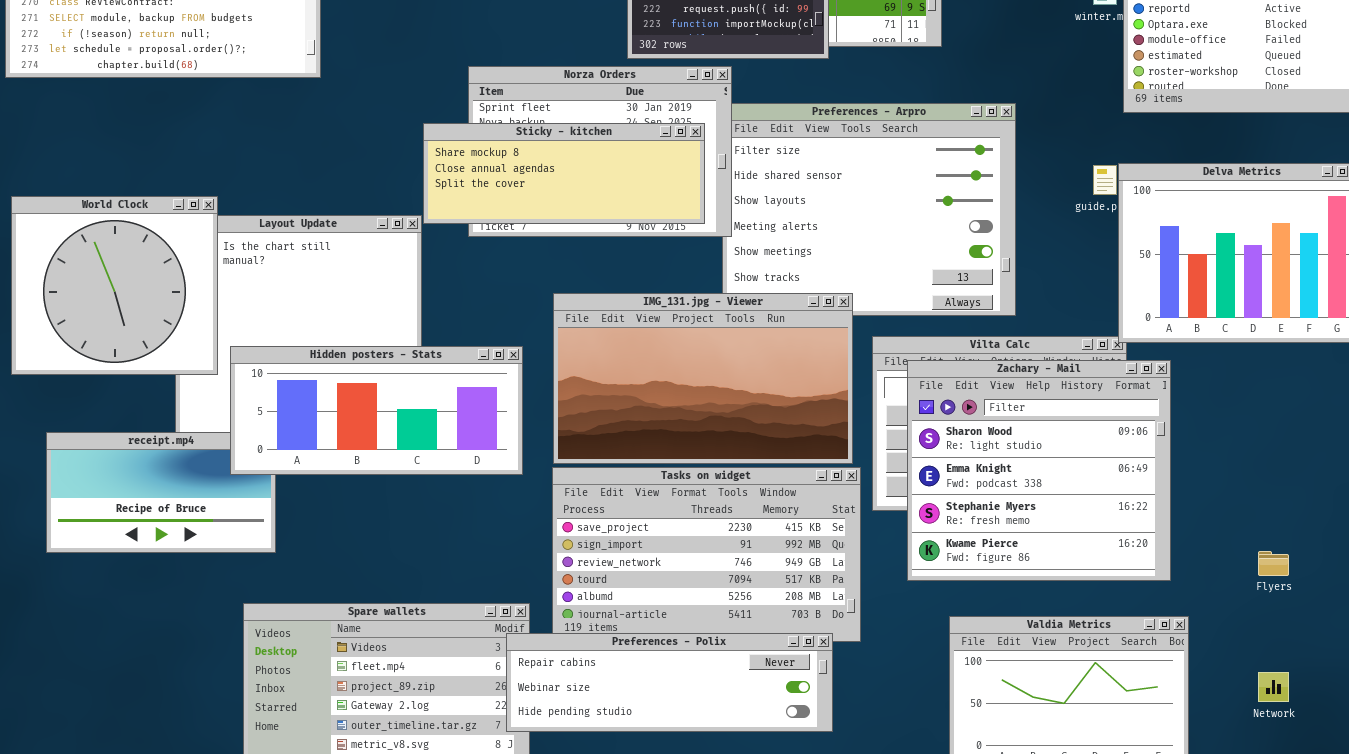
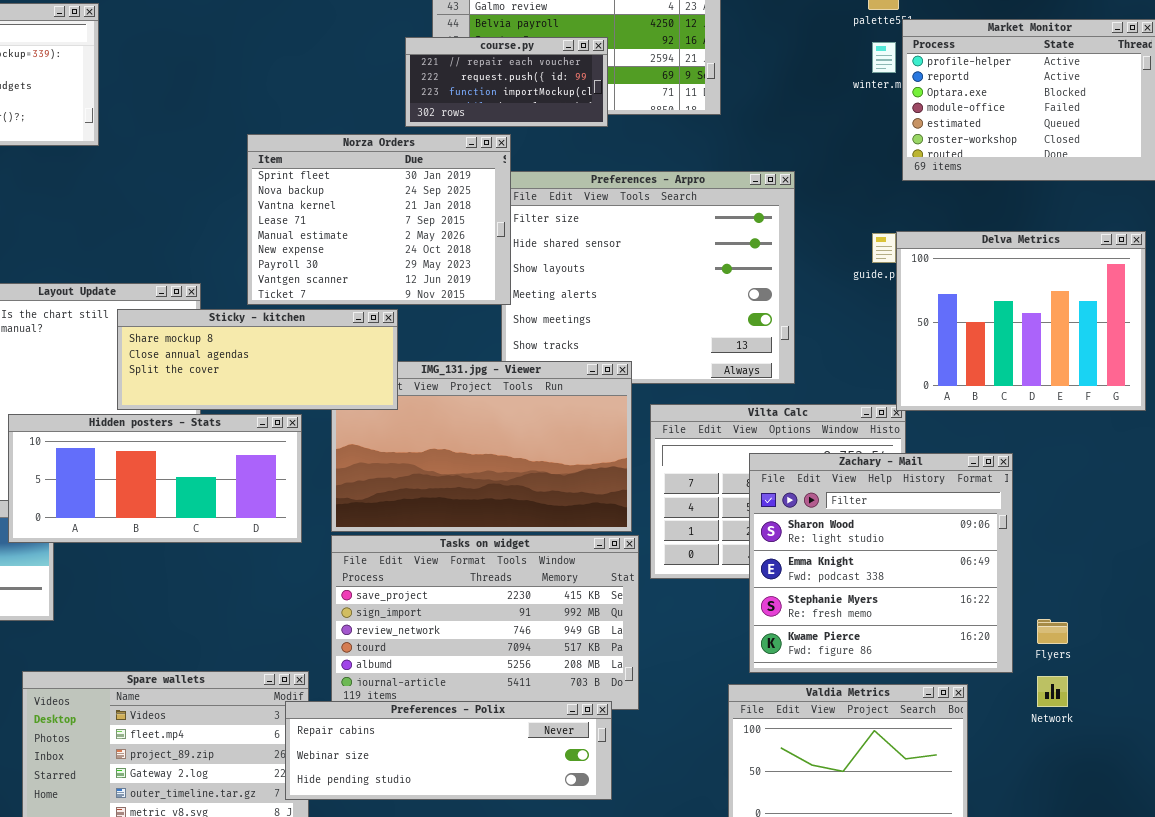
Sticky - kitchen: [423,123,705,224] -> [117,309,398,410], moved
Zachary - Mail: [907,360,1171,581] -> [749,453,1013,673], moved
Network: [1258,672,1289,702] -> [1037,676,1068,707], moved

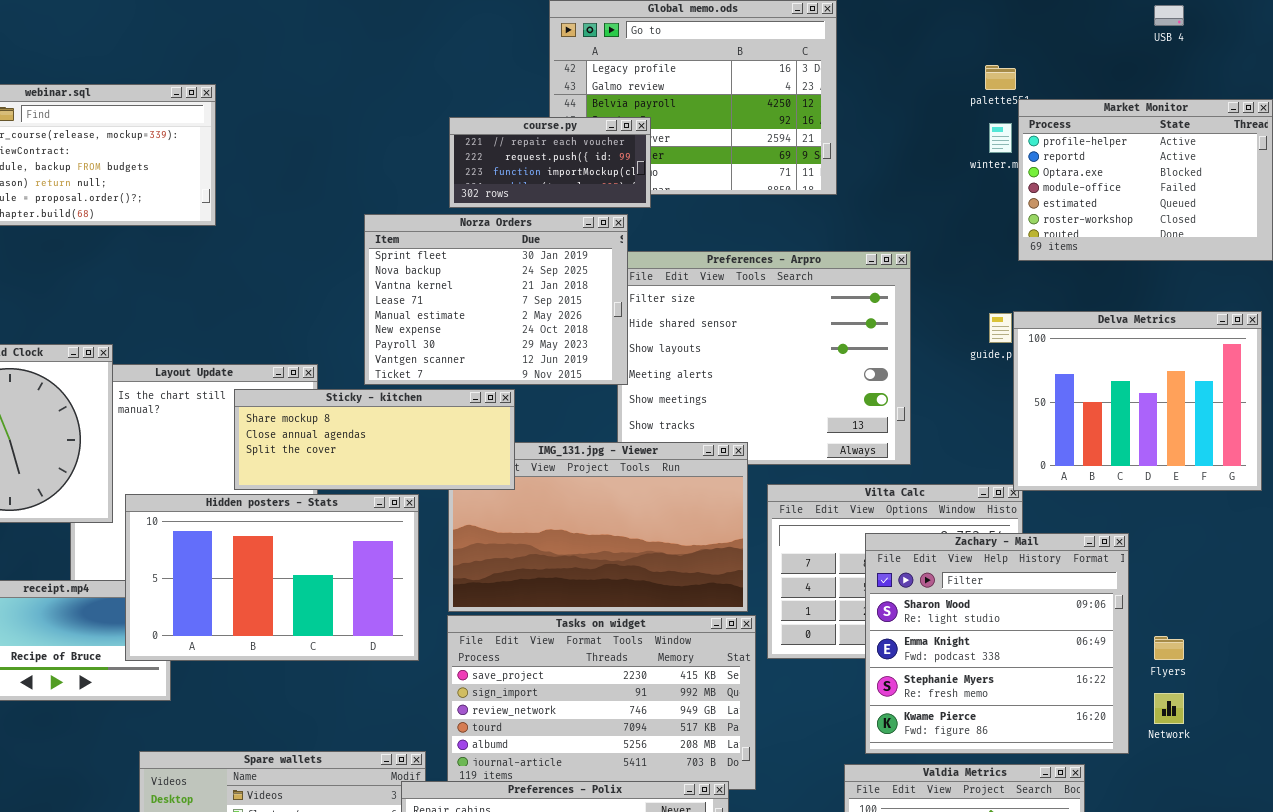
course.py: [405,37,608,127] -> [449,117,651,208], moved
Hidden posters - Stats: [8,414,302,543] -> [125,494,419,661], resized
Flyers: [1037,619,1068,644] -> [1154,636,1184,660], moved
Network: [1037,676,1068,707] -> [1154,693,1184,724], moved

